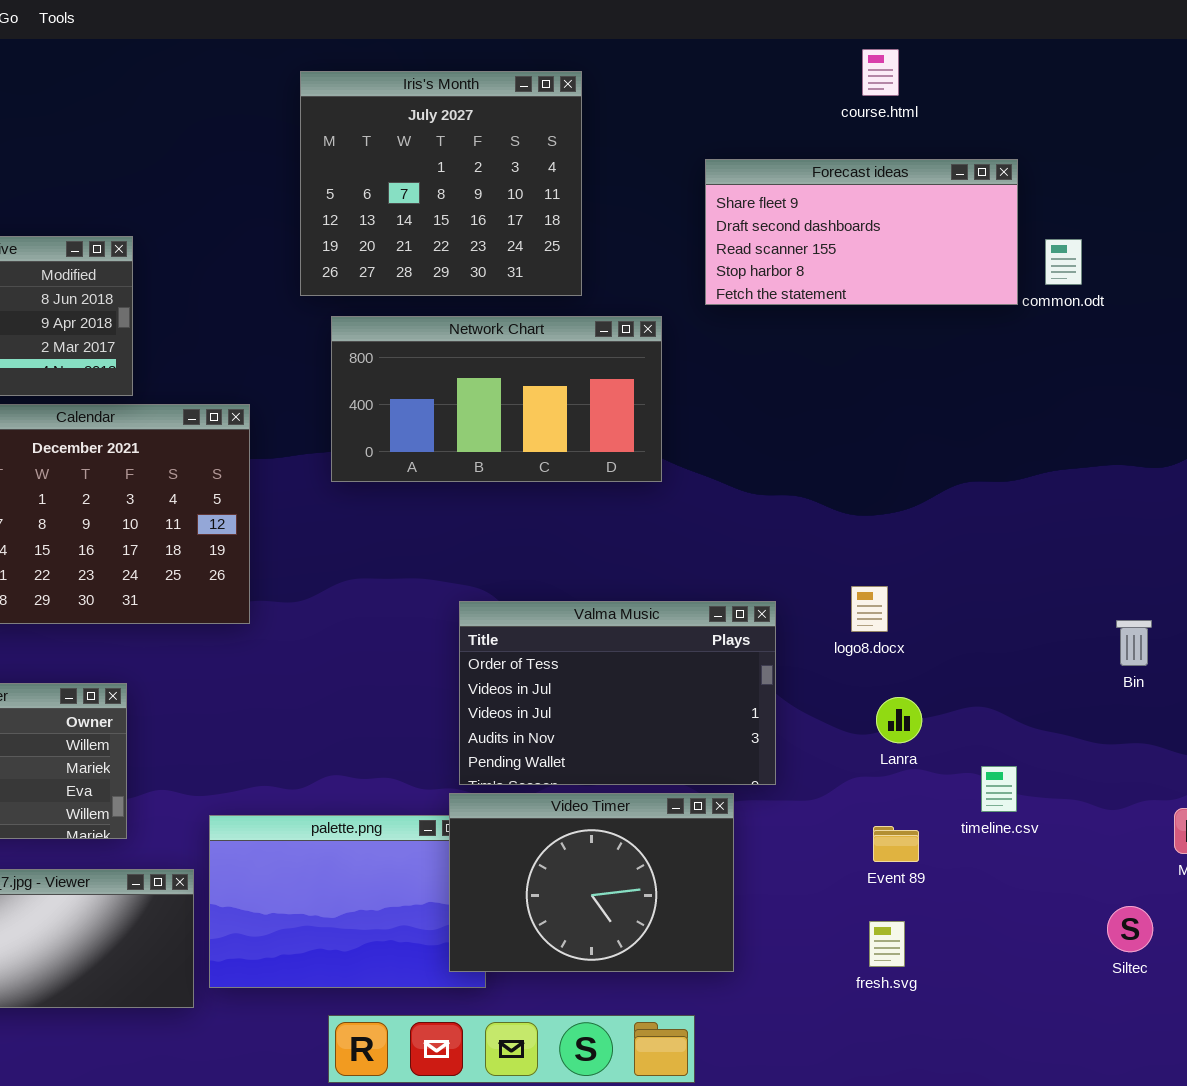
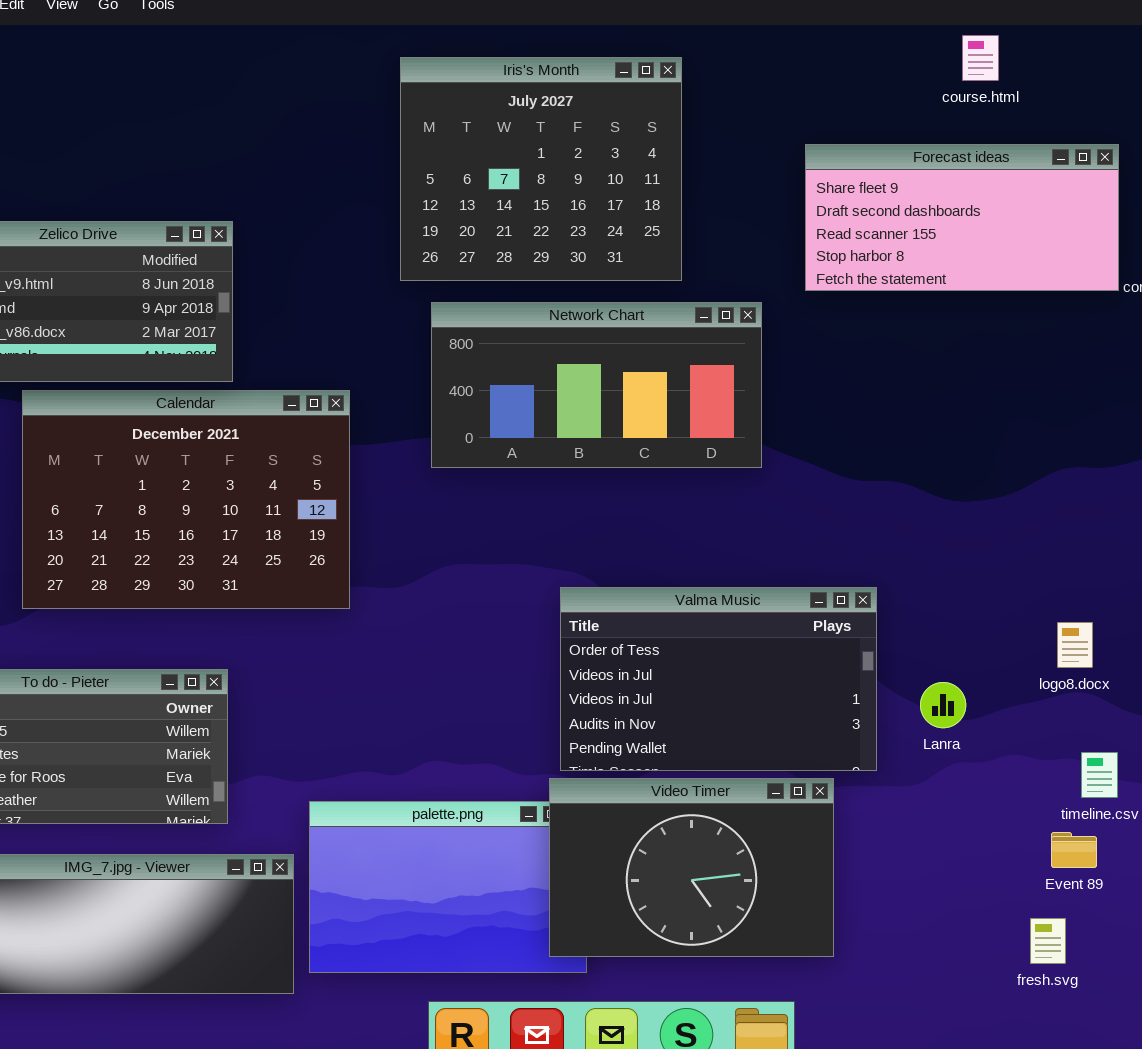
logo8.docx: [851,586,888,632] -> [1057,622,1093,668], moved
Lanra: [876,697,922,743] -> [920,682,966,728], moved
Event 89: [873,826,919,862] -> [1051,832,1097,868], moved
fresh.svg: [869,921,905,967] -> [1030,918,1066,964], moved

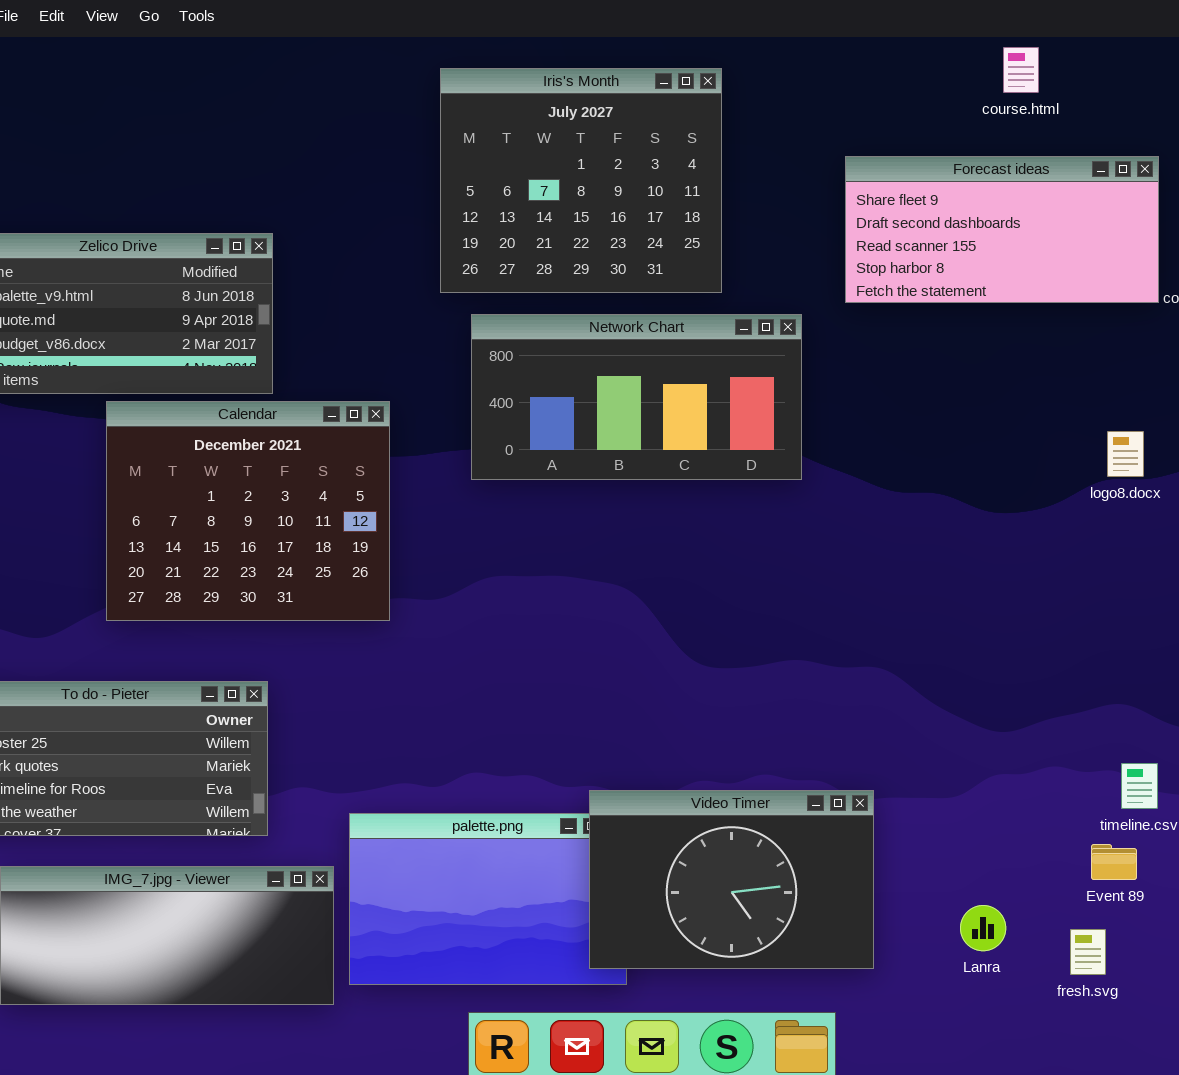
Calendar: [22,390,350,609] -> [106,401,390,621], resized
Valma Music: [560,587,877,771] -> none, closed
logo8.docx: [1057,622,1093,668] -> [1107,431,1144,477], moved
Lanra: [920,682,966,728] -> [960,905,1006,951], moved

